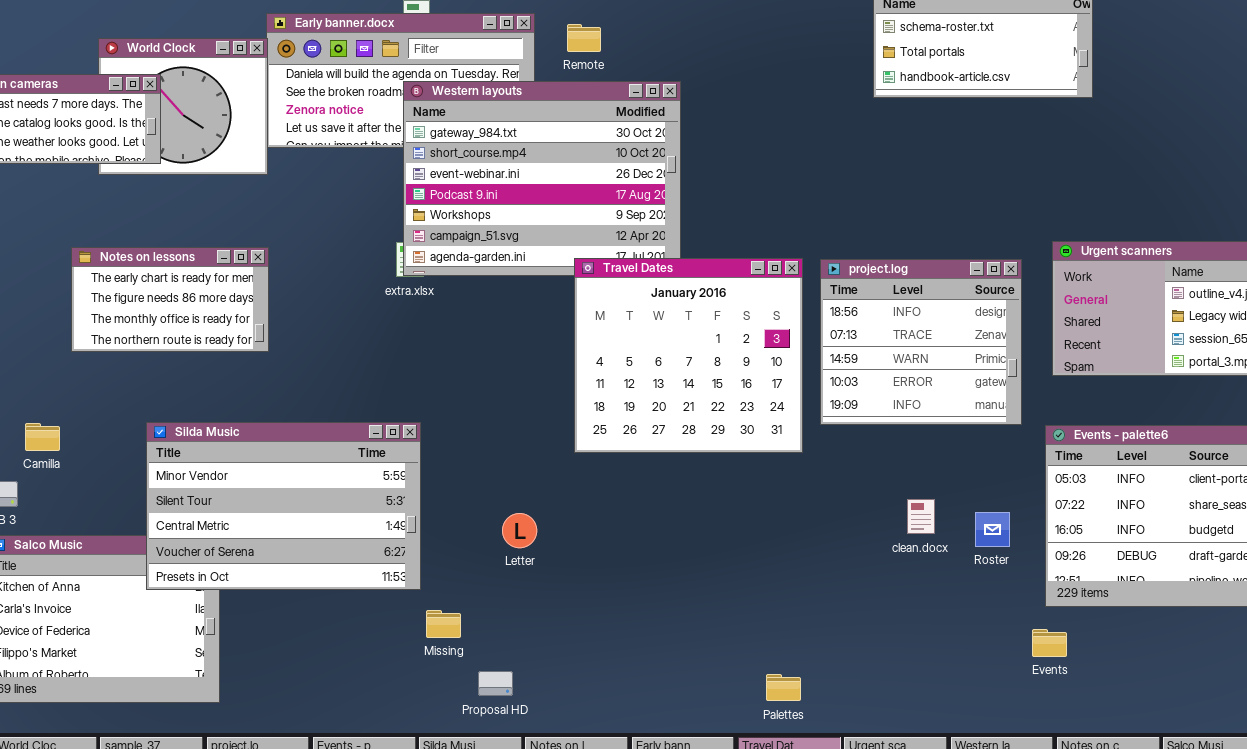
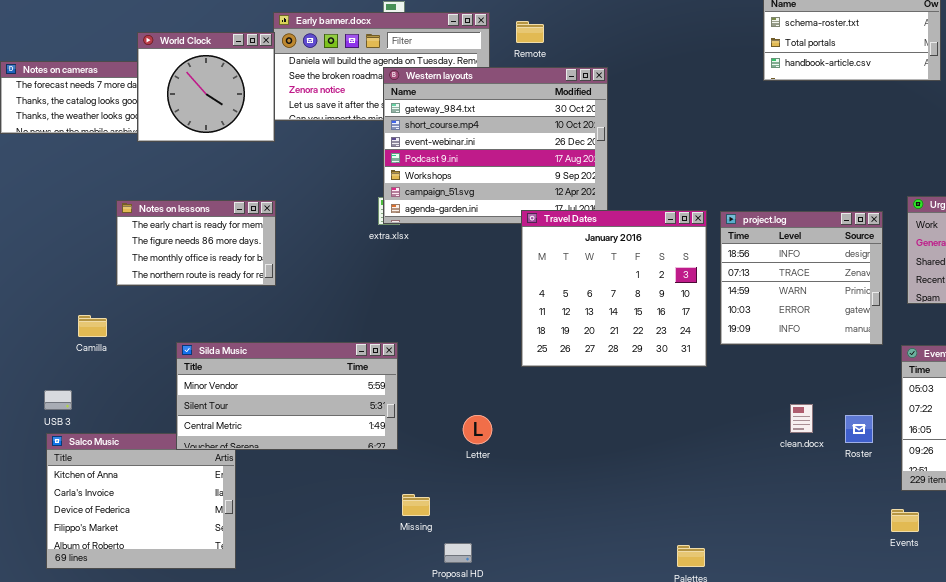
World Clock: [98,38,268,175] -> [137,32,275,142], raised
Silda Music: [146,422,421,590] -> [176,342,398,450], resized
Camilla: [25,423,60,451] -> [78,315,107,337], moved

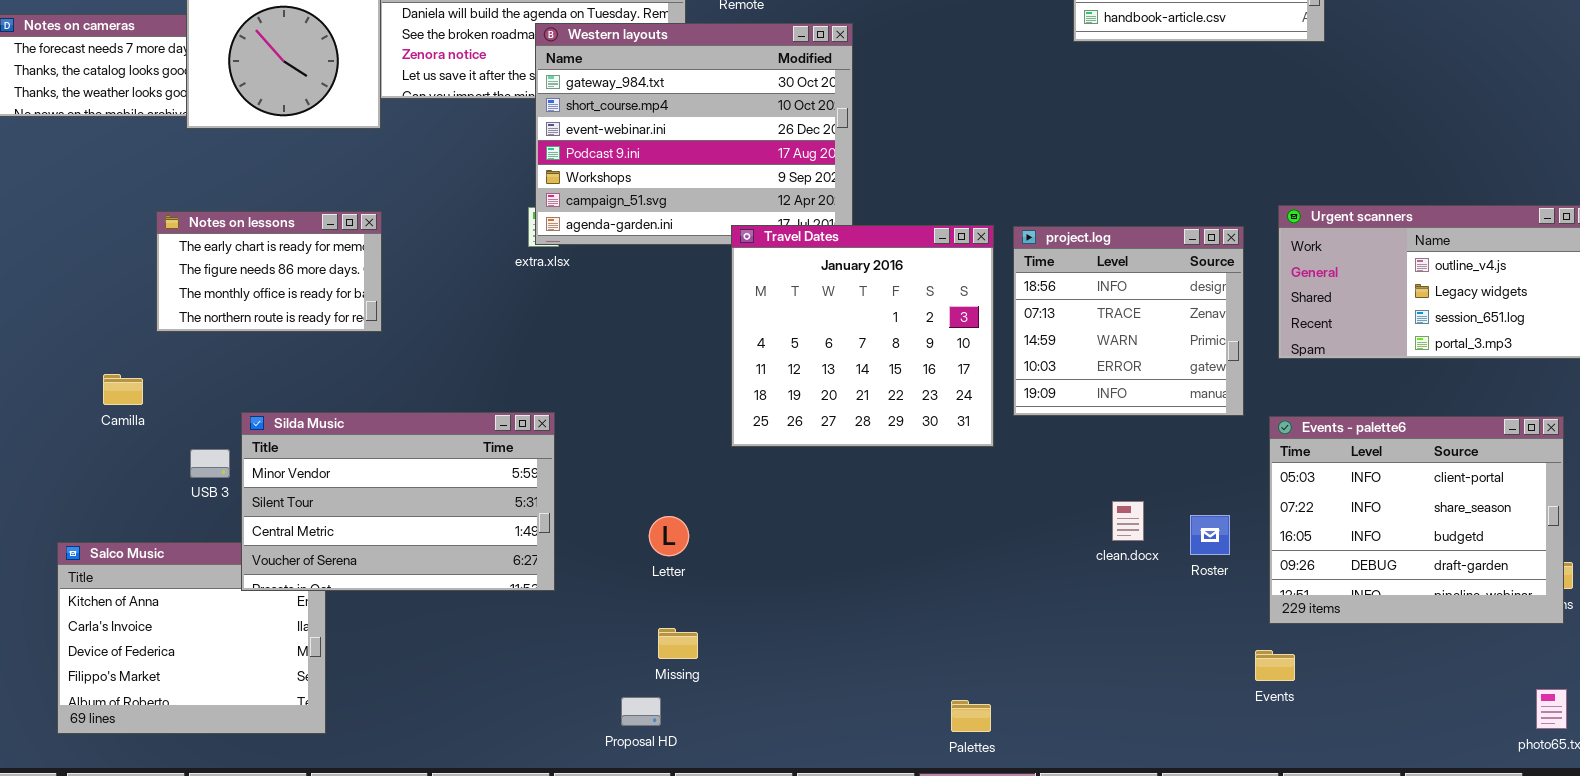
Silda Music: [176,342,398,450] -> [241,412,555,591], resized
USB 3: [44,390,72,410] -> [190,449,230,478], moved
Missing: [402,494,430,516] -> [658,628,698,659], moved

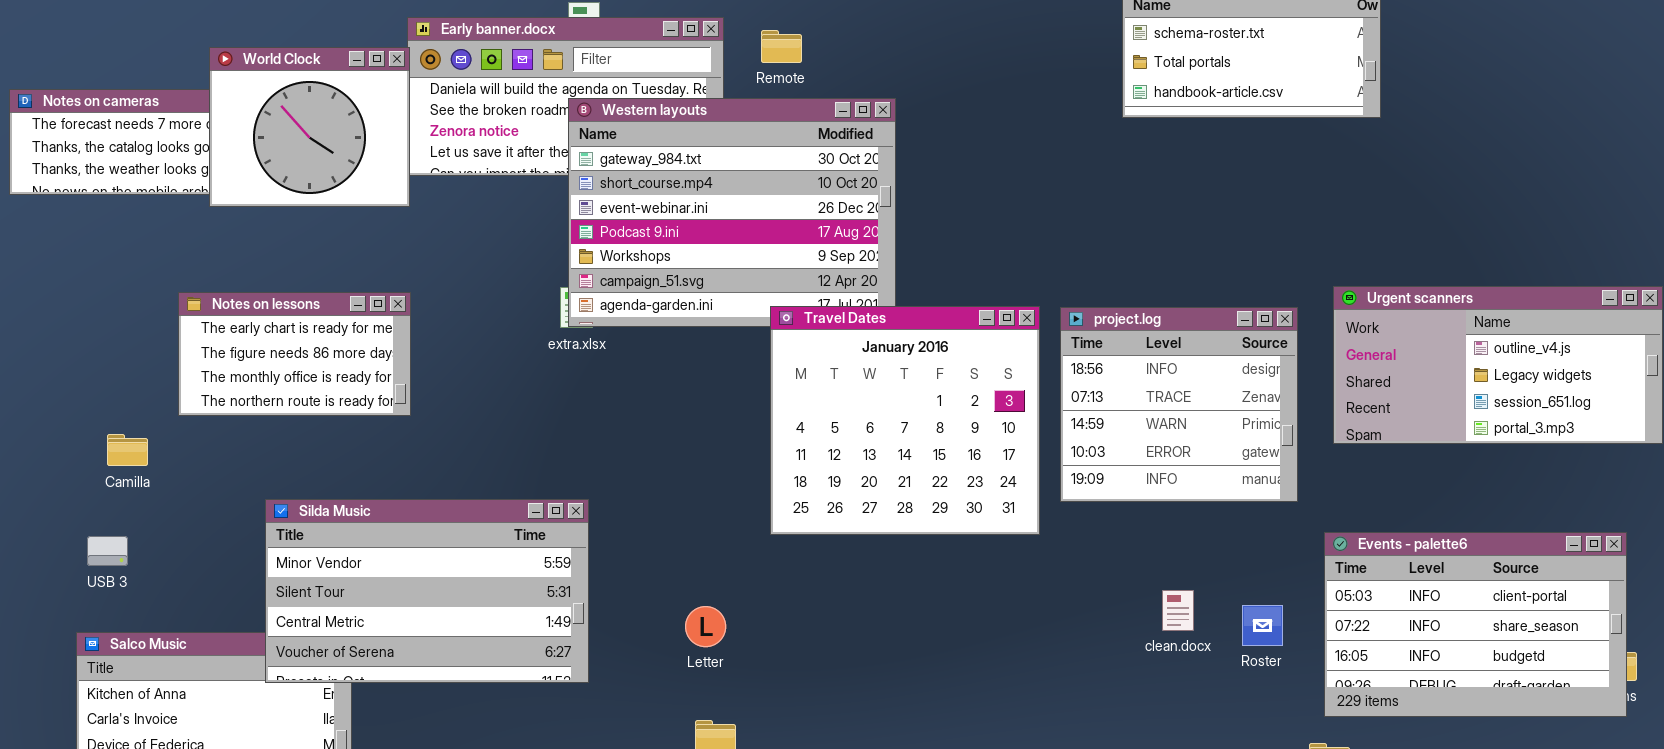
Camilla: [103,374,143,405] -> [107,434,148,466], moved
Events - palette6: [1269,416,1564,624] -> [1324,532,1627,717], resized
USB 3: [190,449,230,478] -> [87,536,128,566], moved

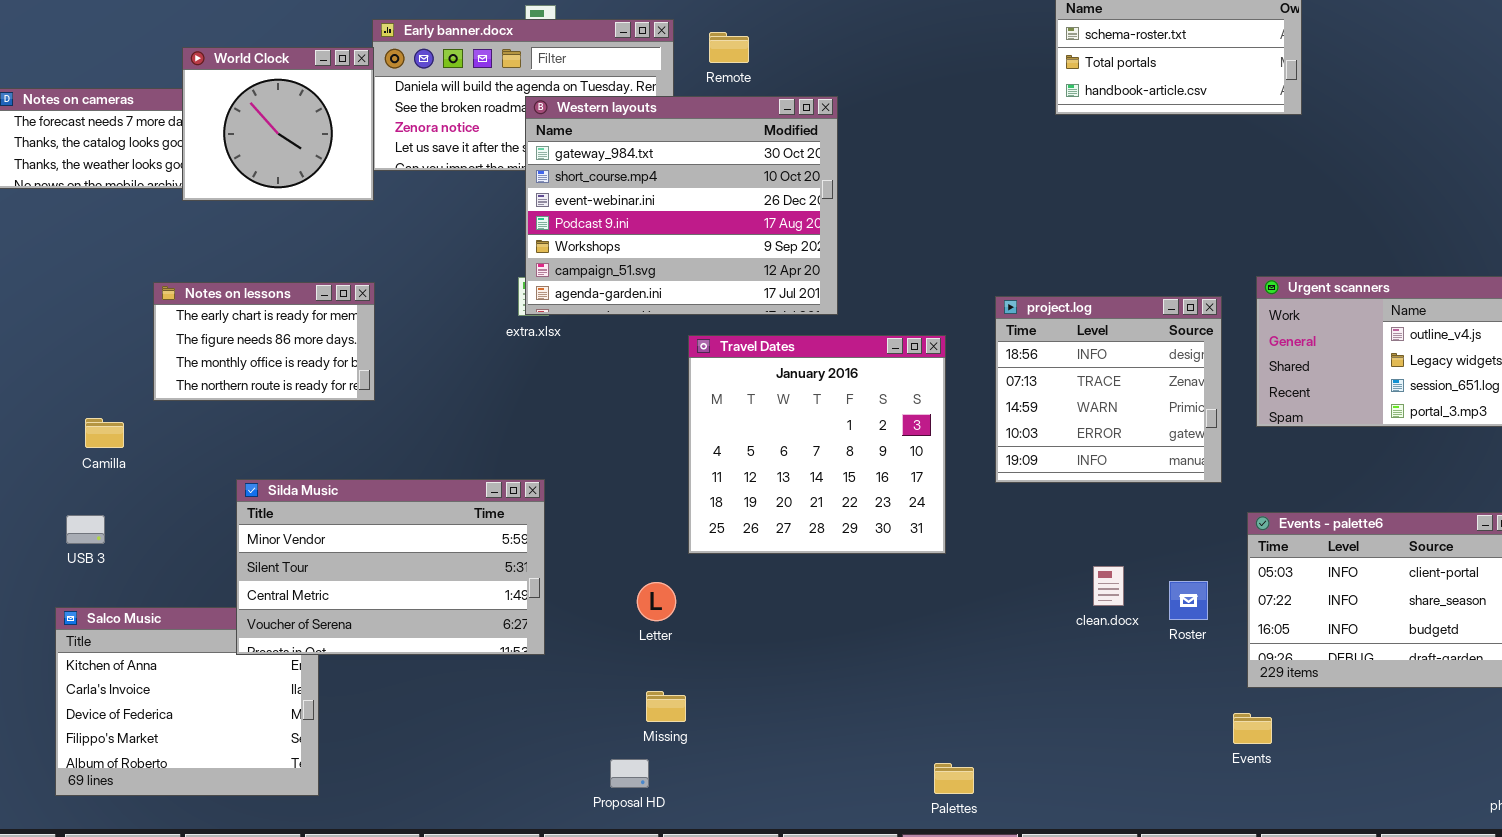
Travel Dates: [770,306,1040,535] -> [688,335,946,554], moved

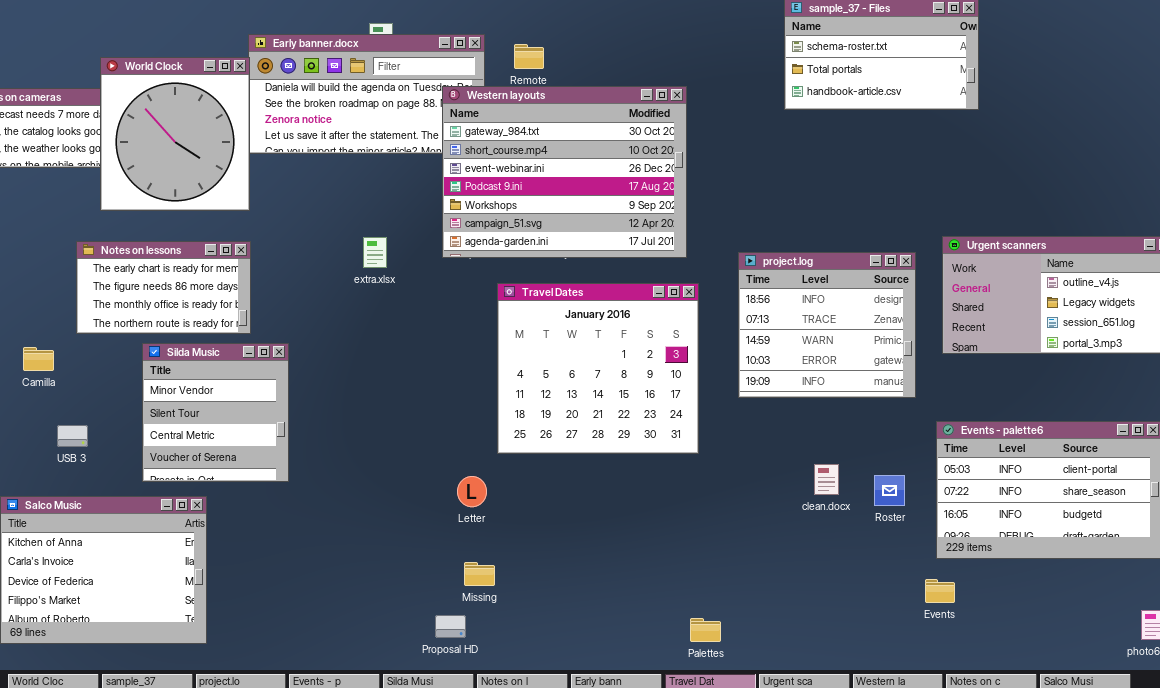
World Clock: [182,47,374,201] -> [100,57,250,211], resized
Western layouts: [525,96,838,315] -> [442,86,687,258], moved
Silda Music: [236,479,545,655] -> [142,343,289,482], moved, resized
USB 3: [66,515,105,544] -> [57,425,88,447], moved

